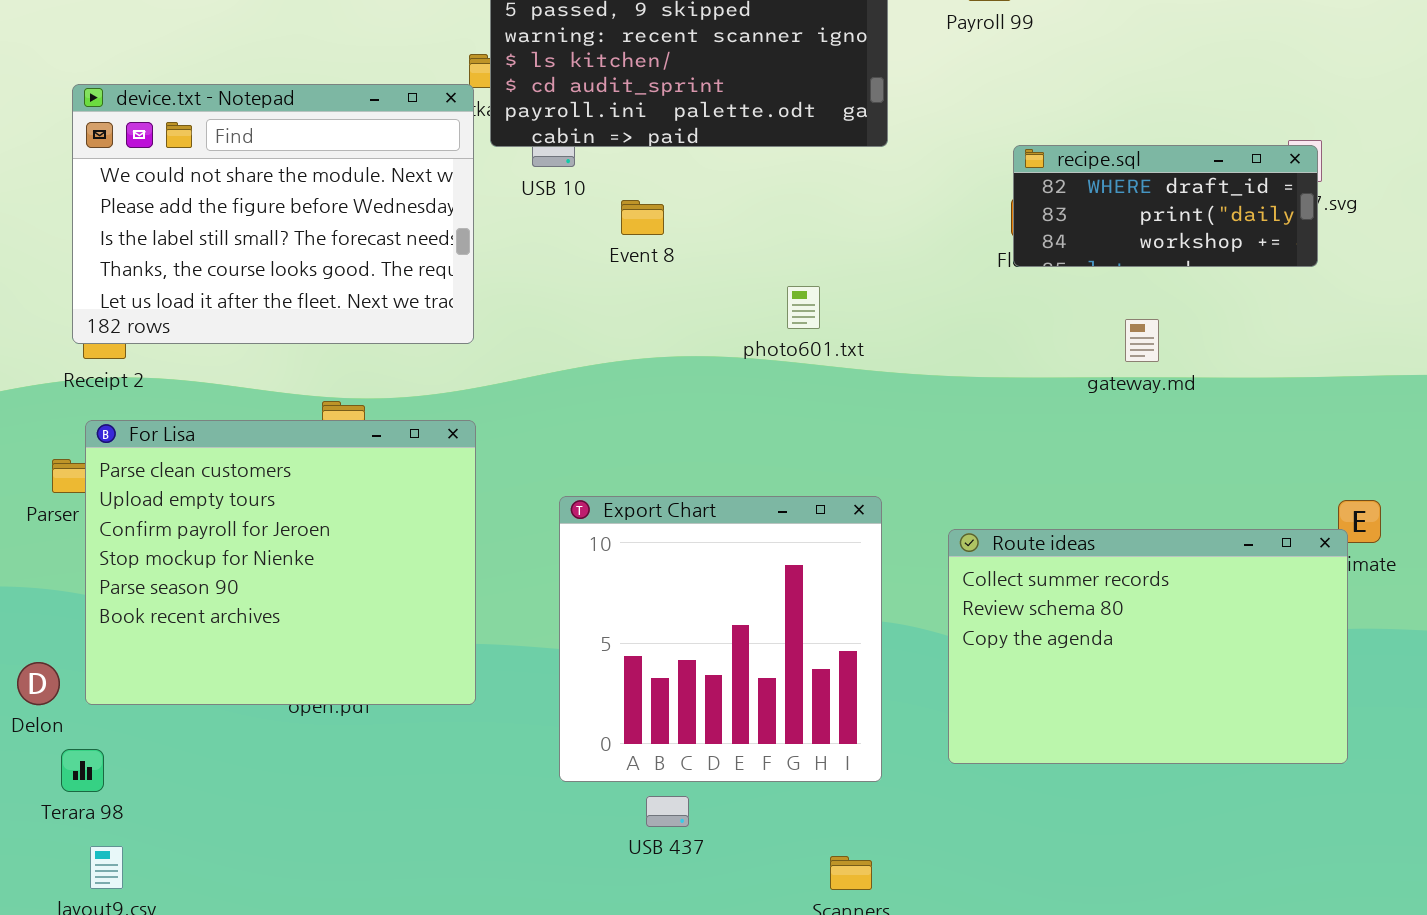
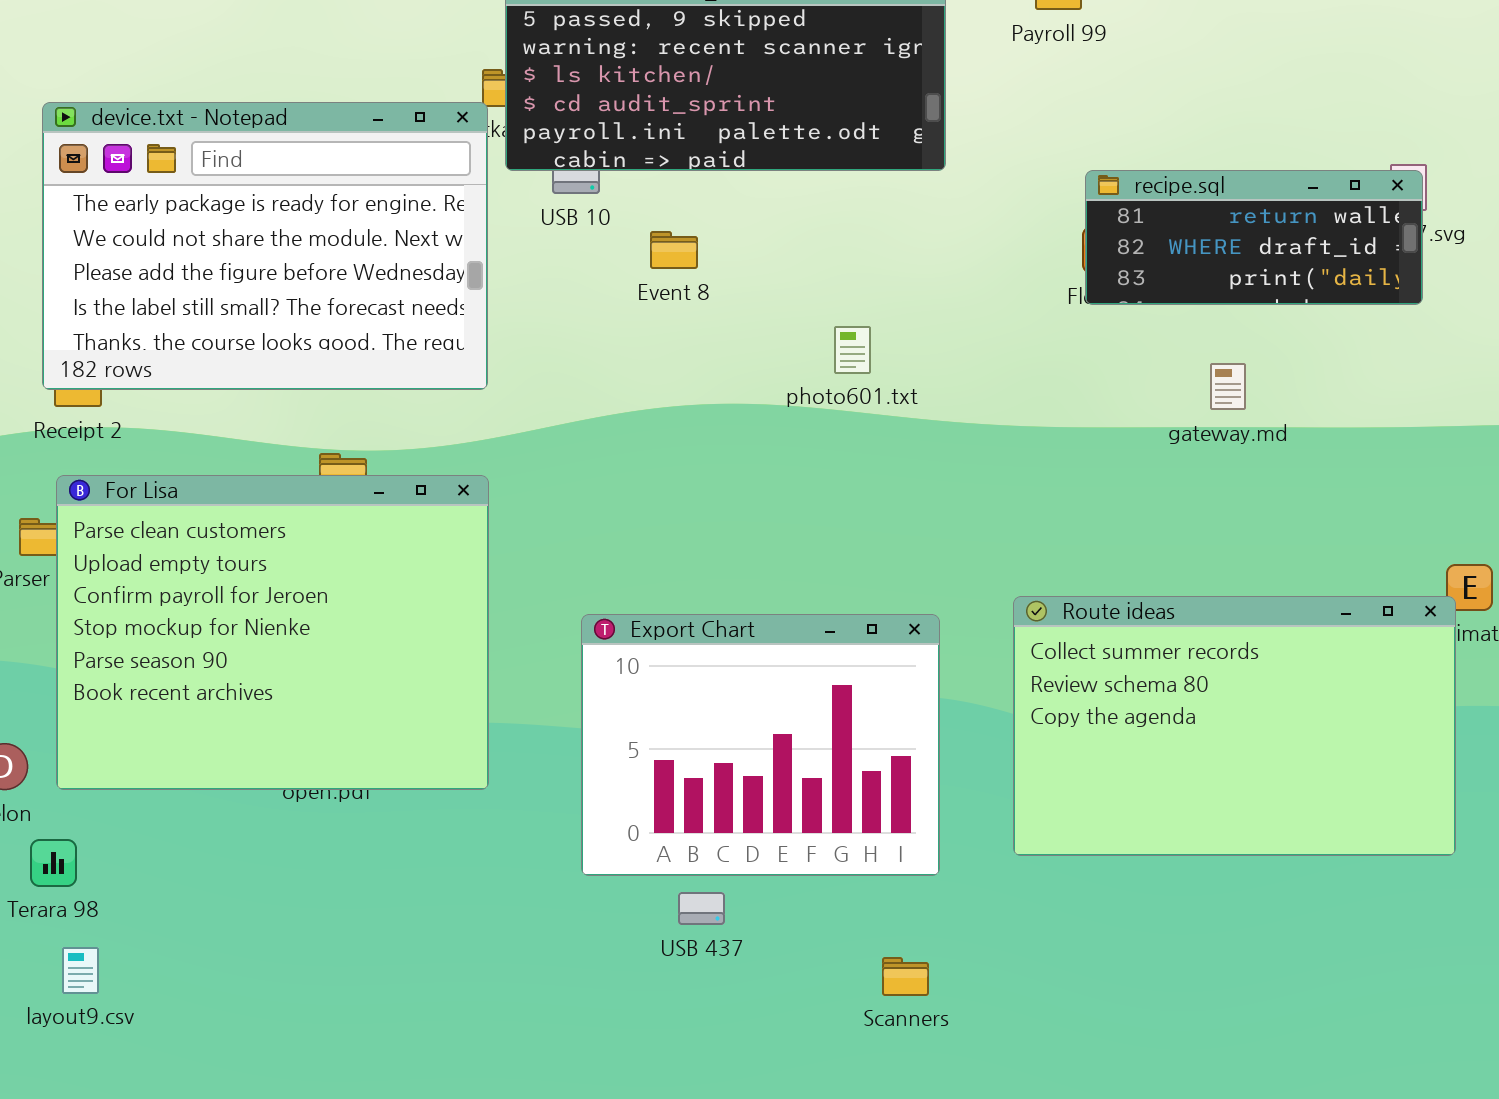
device.txt - Notepad: [72,84,474,344] -> [42,102,488,390], scrolled up 1 row
recipe.sql: [1013,145,1318,267] -> [1085,170,1423,305], scrolled up 1 row
Export Chart: [559,496,882,782] -> [581,614,940,876], resized

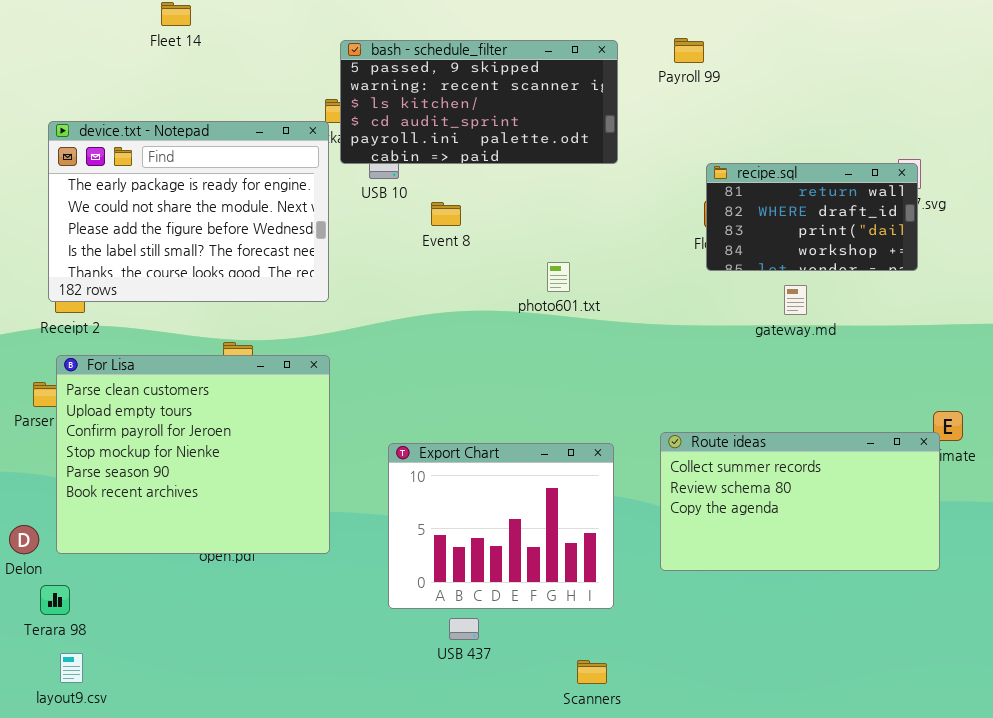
recipe.sql: [1085,170,1423,305] -> [706,163,918,271], resized
Route ideas: [1013,596,1456,856] -> [660,432,940,571], resized

